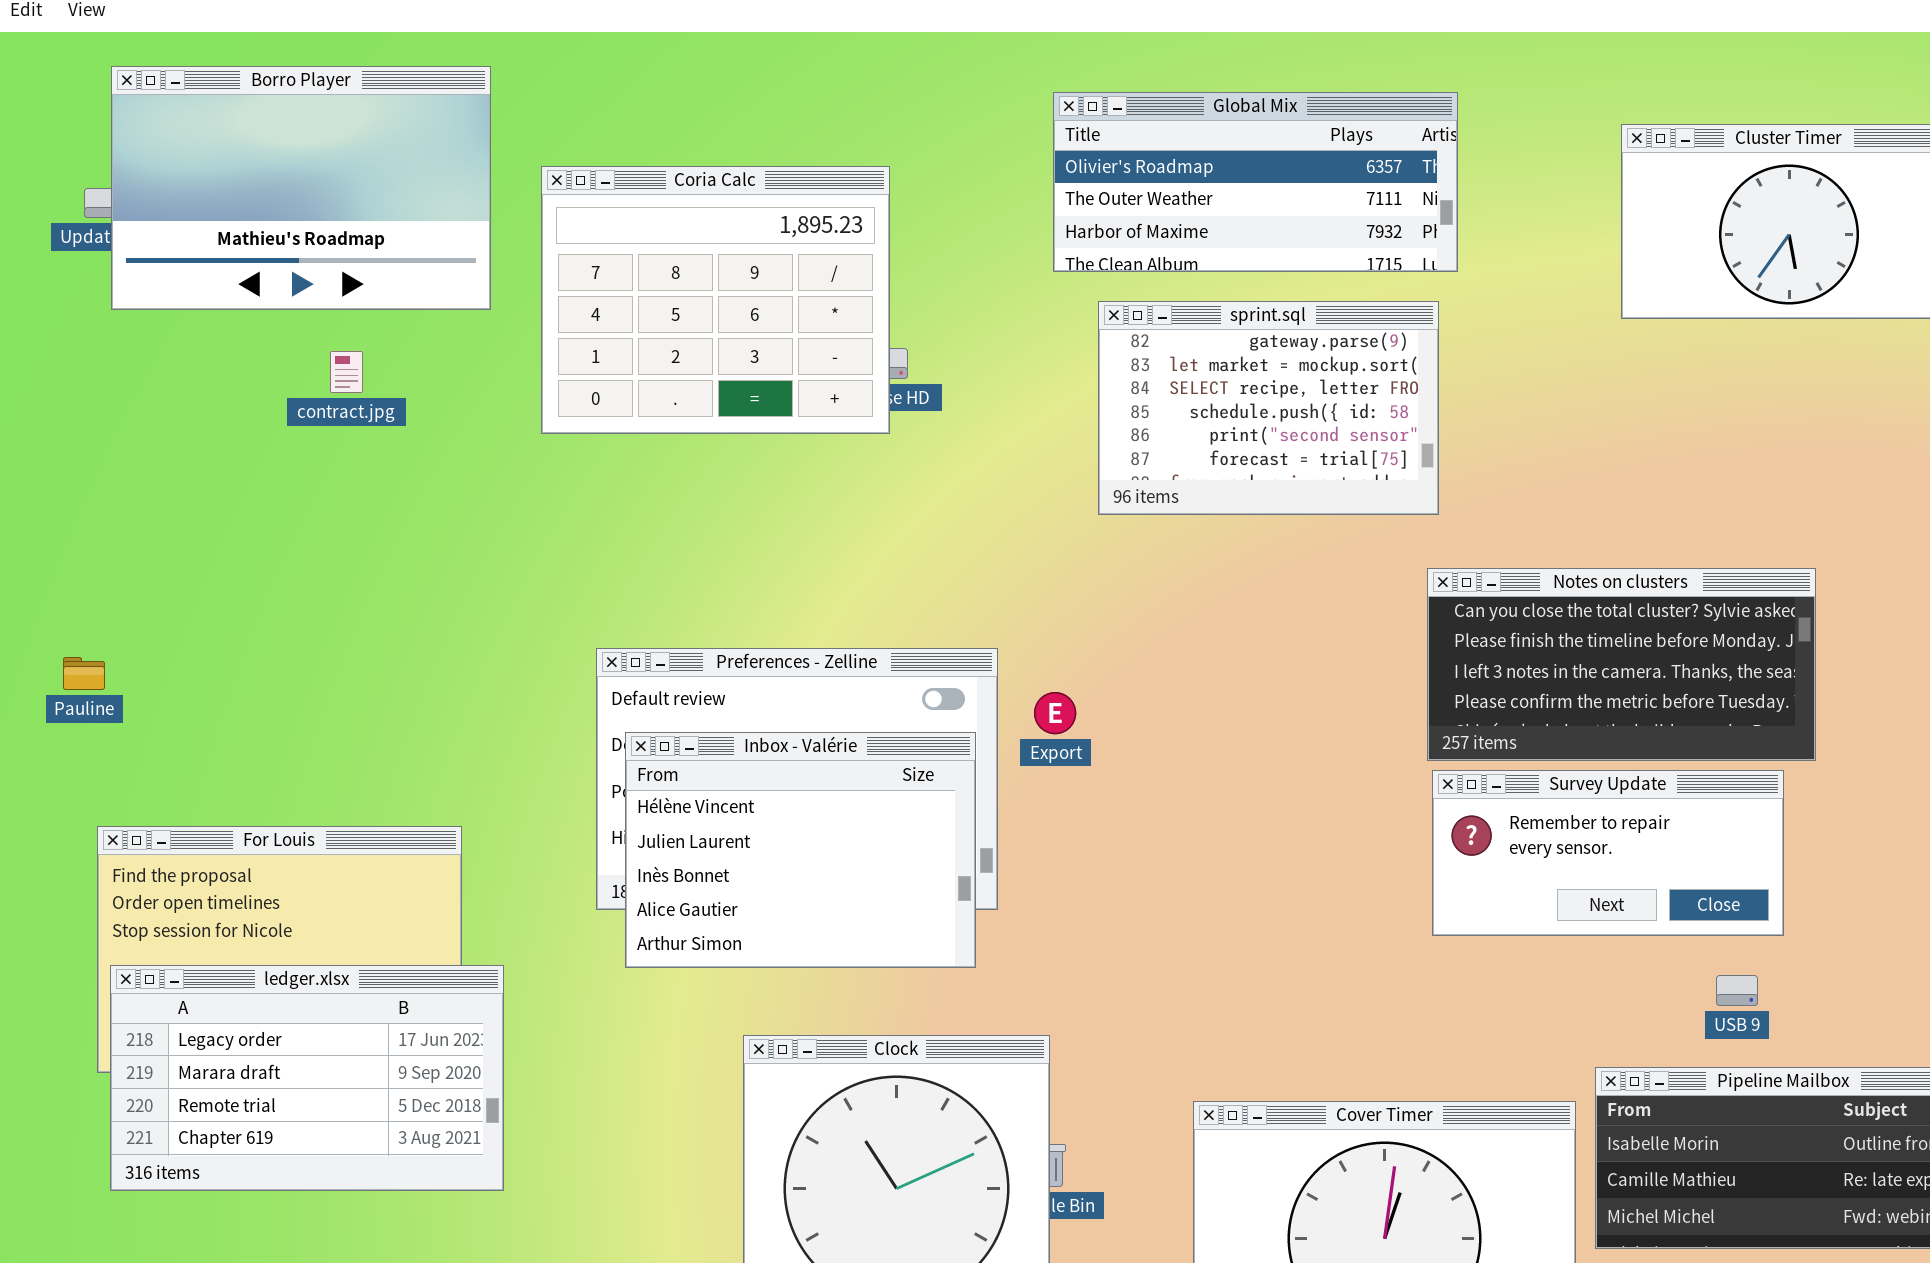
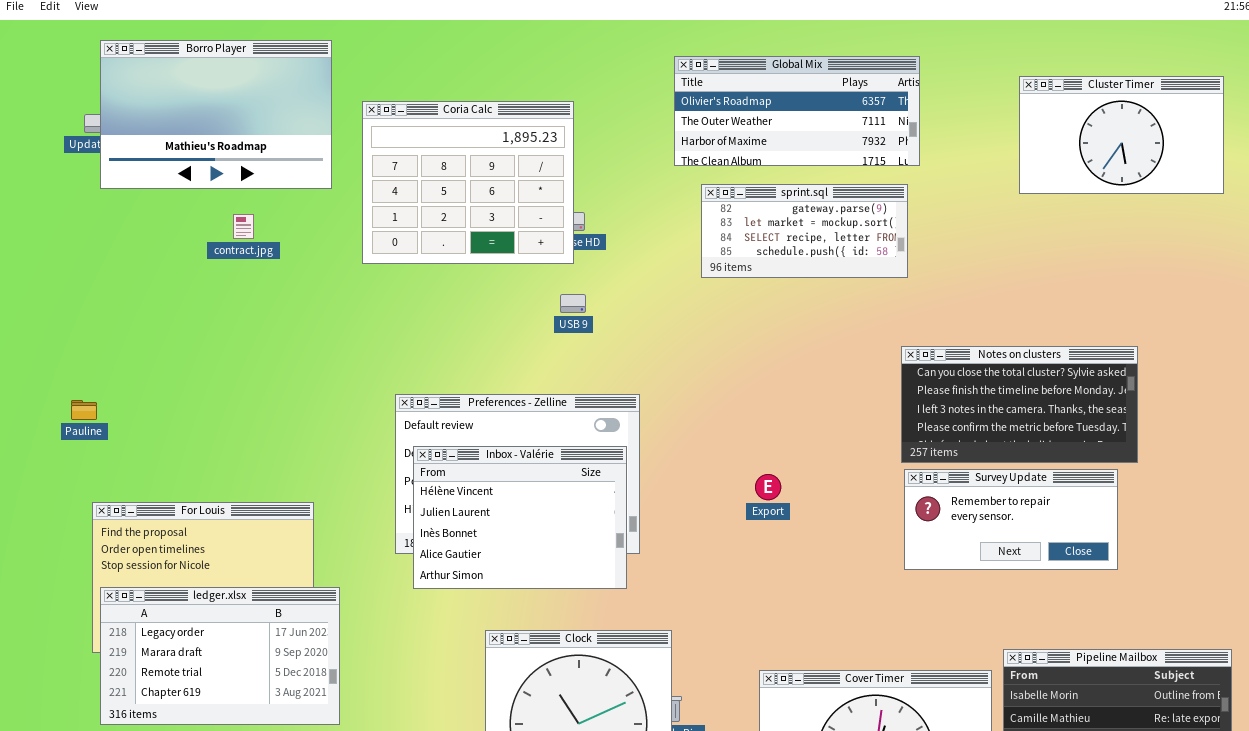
sprint.sql: [1098,301,1439,515] -> [701,184,908,278], resized
Export: [1034,692,1076,734] -> [755,474,781,500], moved
USB 9: [1716,975,1758,1006] -> [560,294,586,313], moved

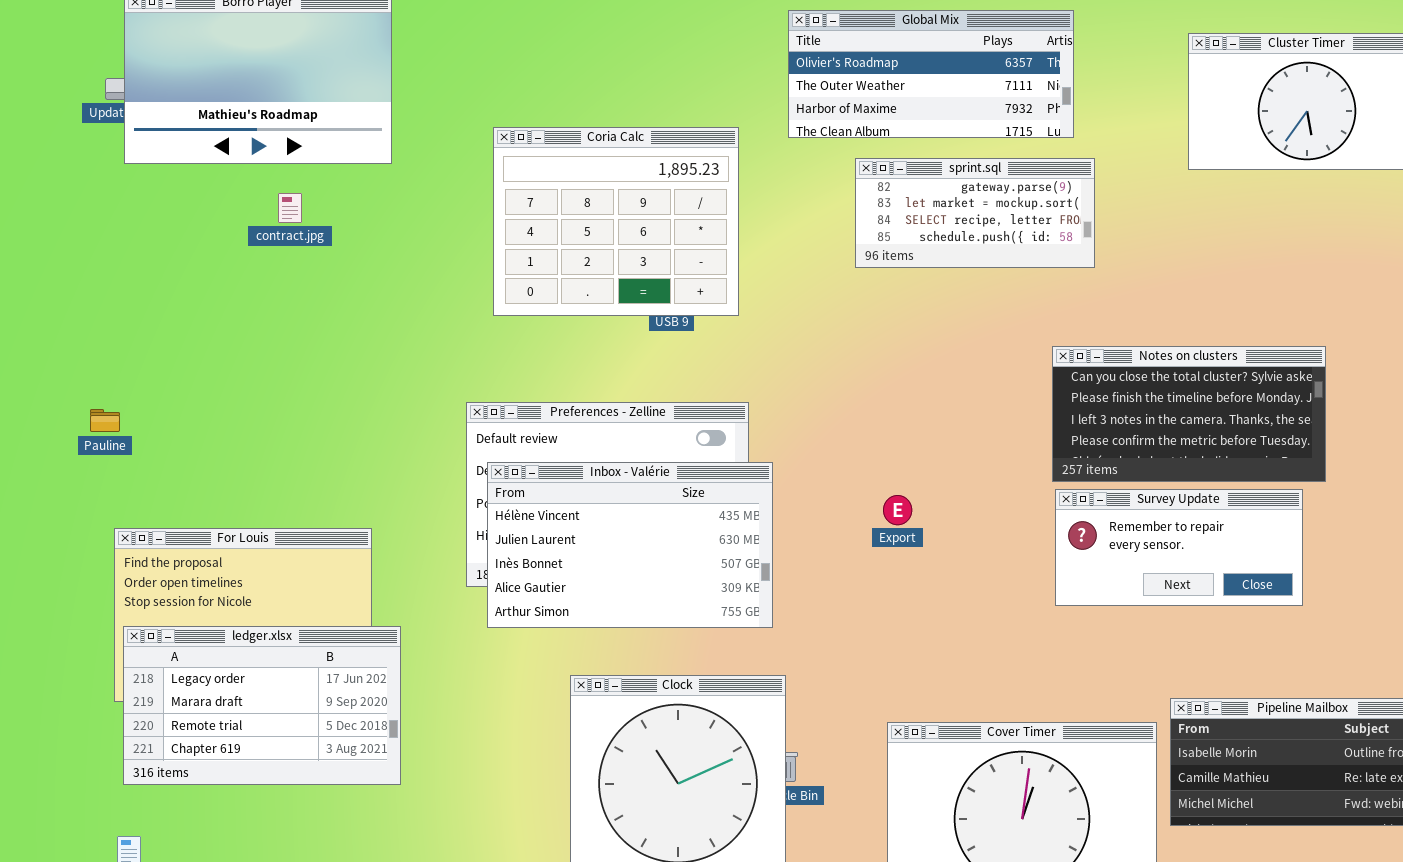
Coria Calc: [362,101,574,264] -> [493,127,739,316], moved
sprint.sql: [701,184,908,278] -> [855,158,1095,268], moved
Inbox - Valérie: [413,446,627,589] -> [487,462,773,628], resized

